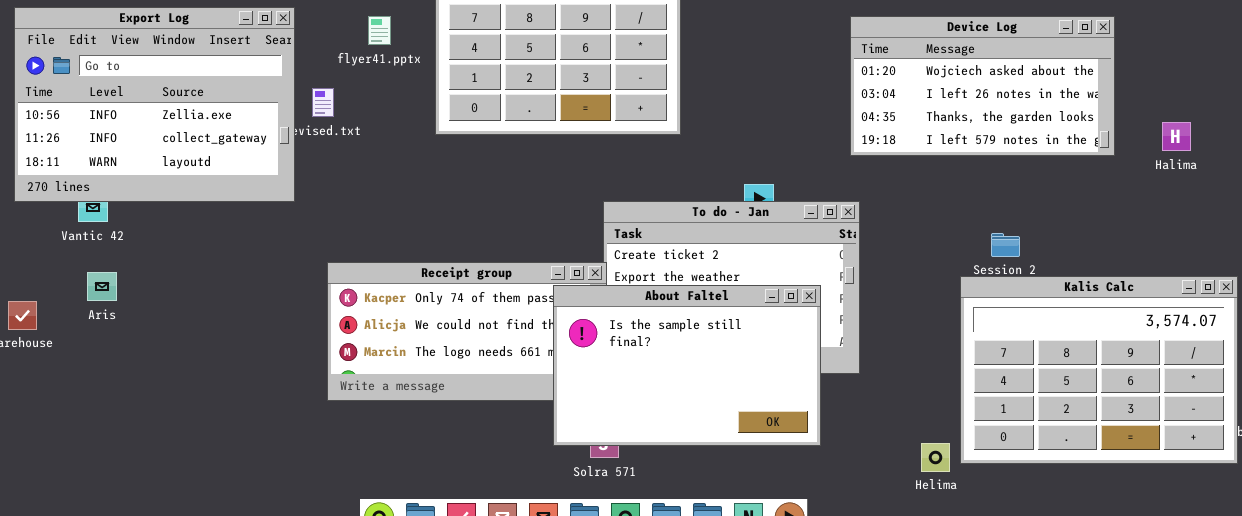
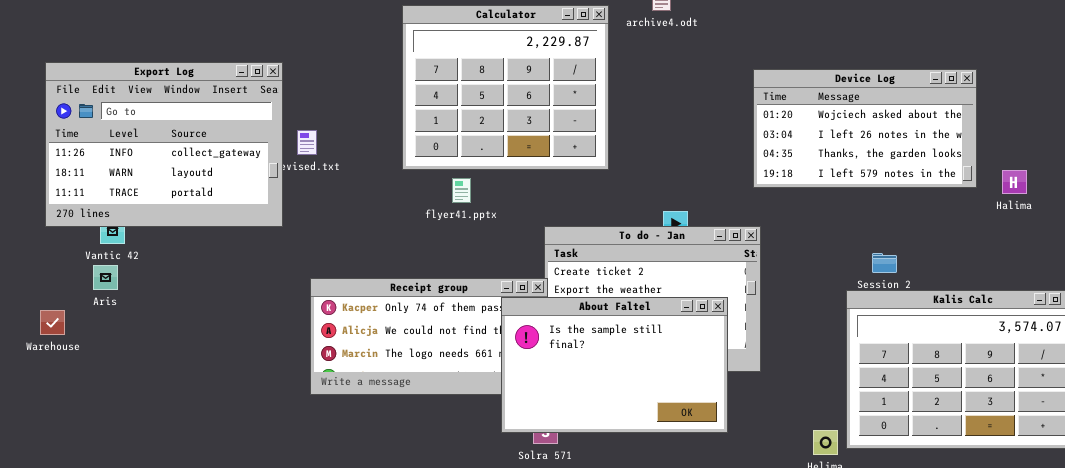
Export Log: [14,7,295,202] -> [45,62,283,227], scrolled down 1 row
flyer41.pptx: [368,16,391,45] -> [452,178,471,203], moved
Halima: [1162,122,1191,151] -> [1002,170,1027,194], moved
Aris: [87,272,117,301] -> [93,265,118,290], moved

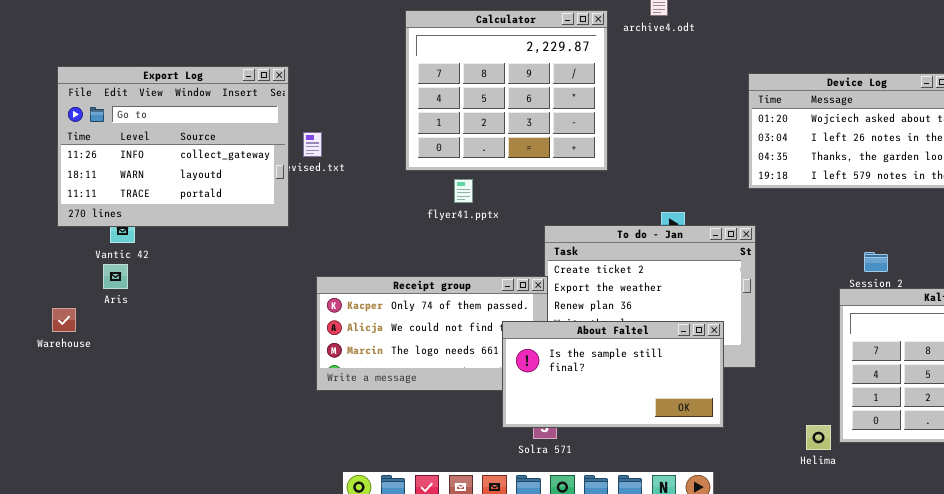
About Faltel: [501,297,728,433] -> [502,321,724,428], resized

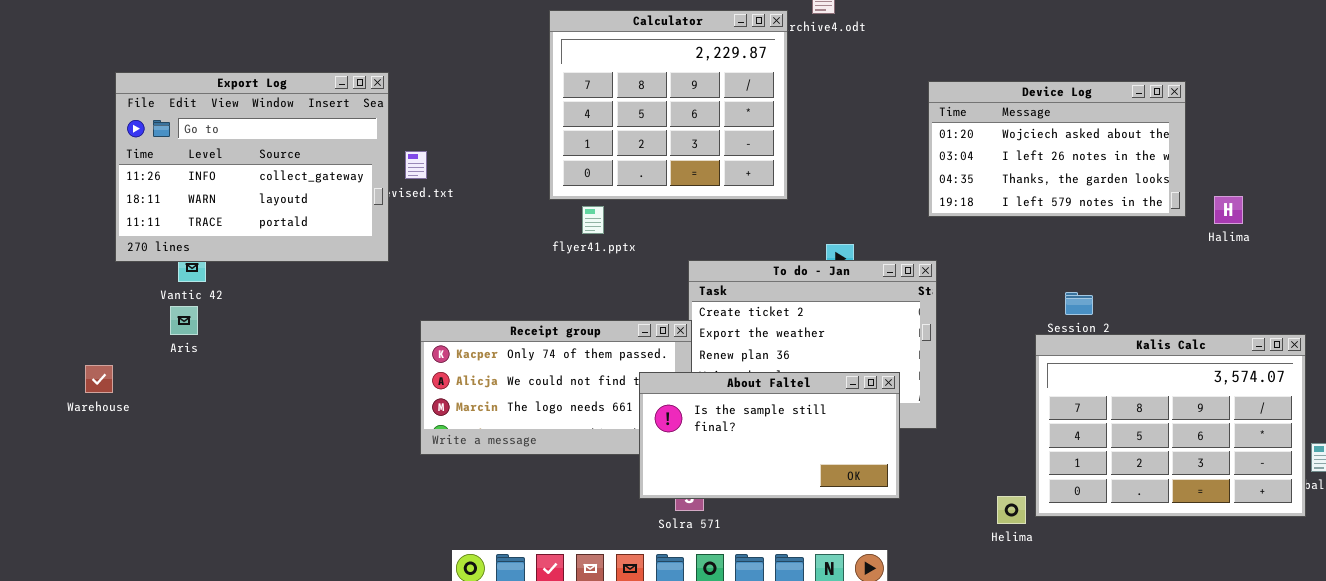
Calculator: [405,10,608,171] -> [549,10,788,200], moved
Warehouse: [52,308,76,332] -> [85,365,113,393], moved

